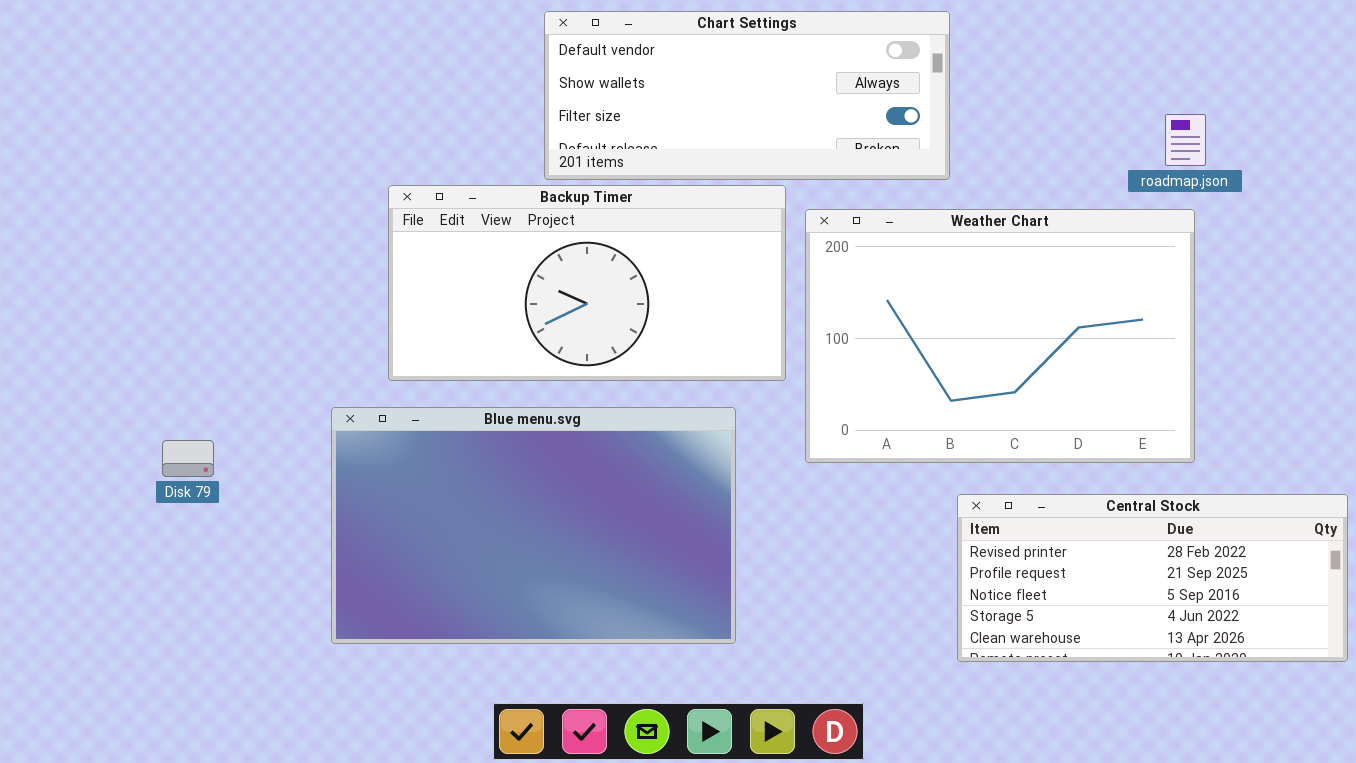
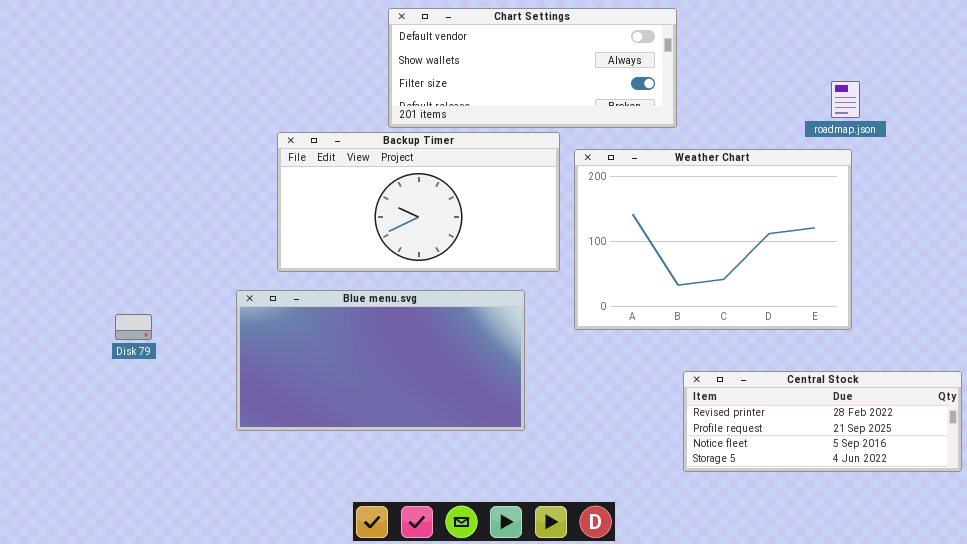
Blue menu.svg: [331,407,736,644] -> [236,290,525,431], resized
Central Stock: [957,494,1348,662] -> [683,371,962,472], resized

